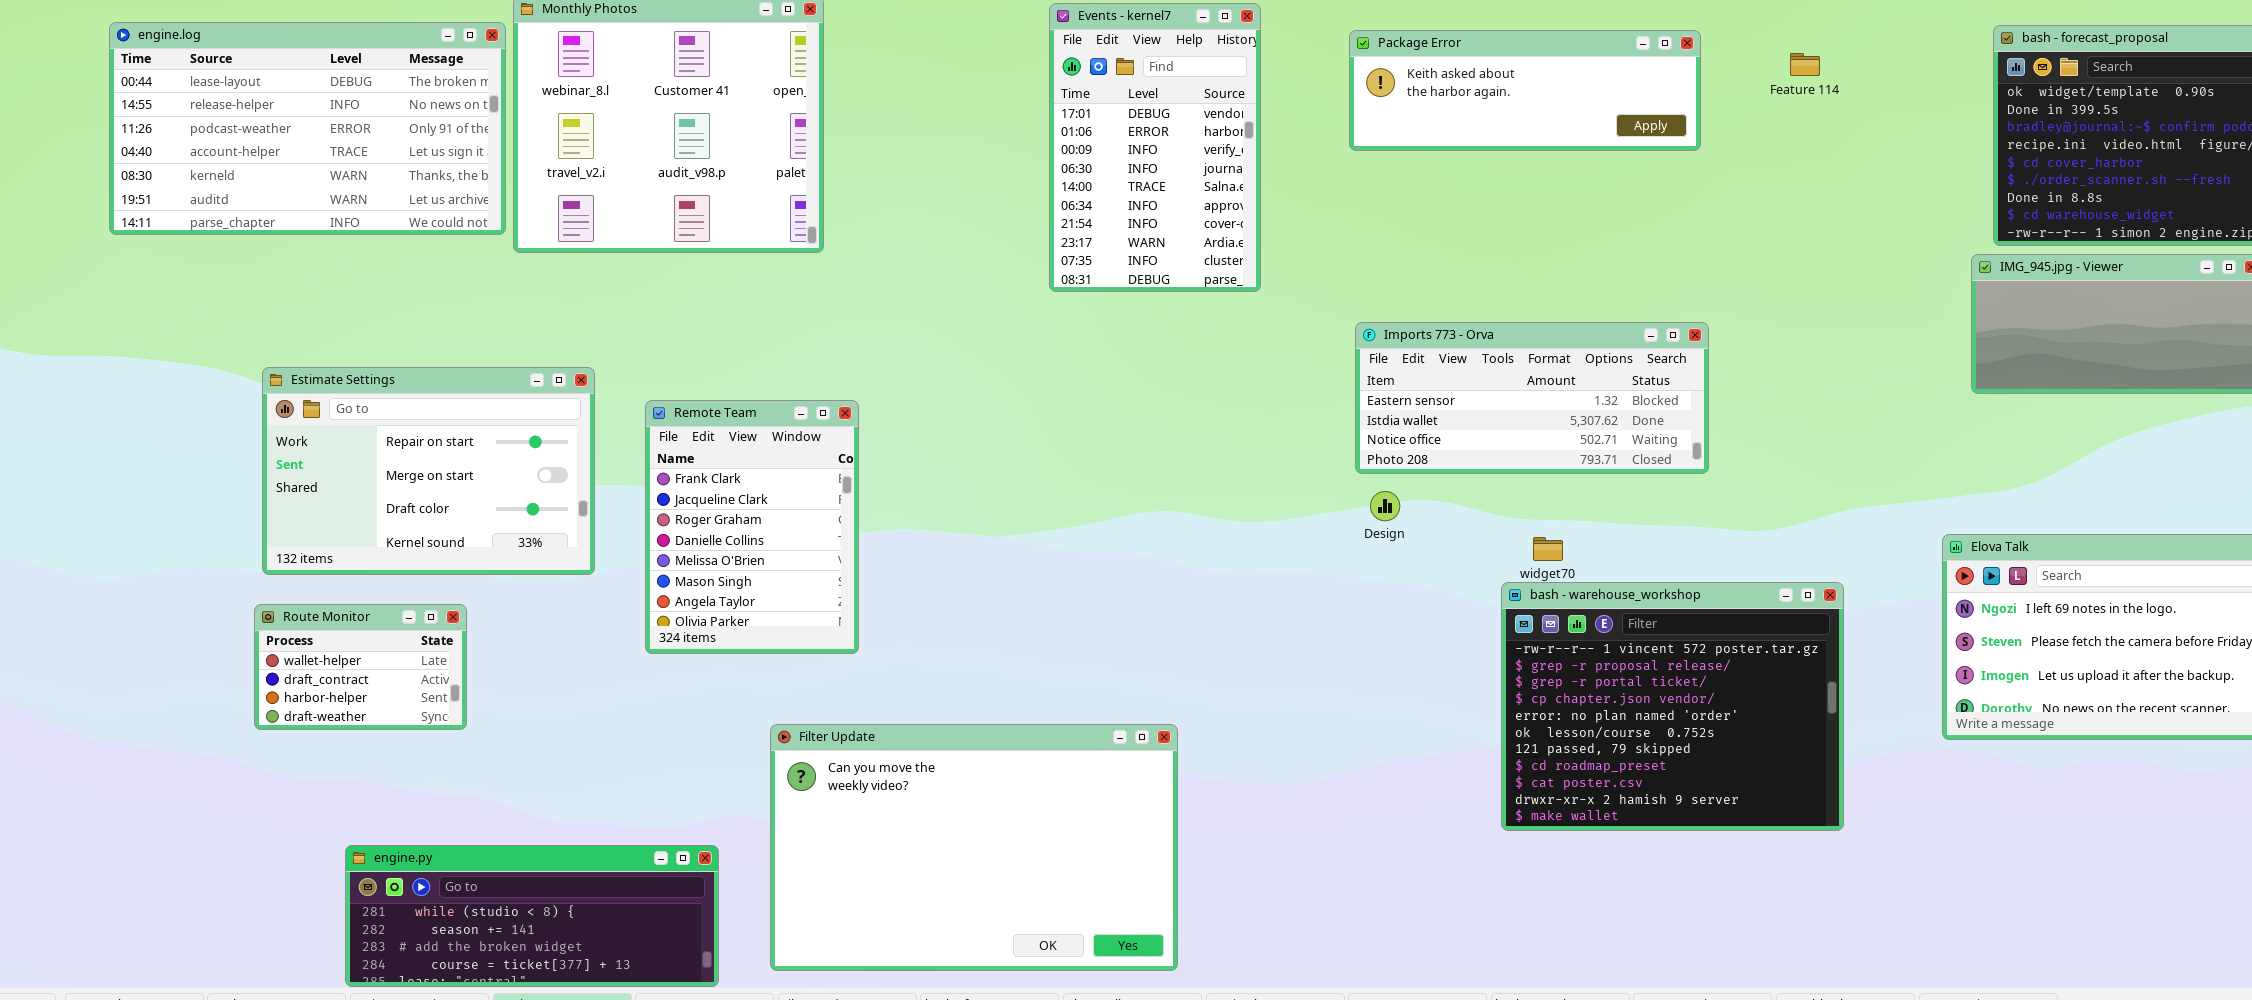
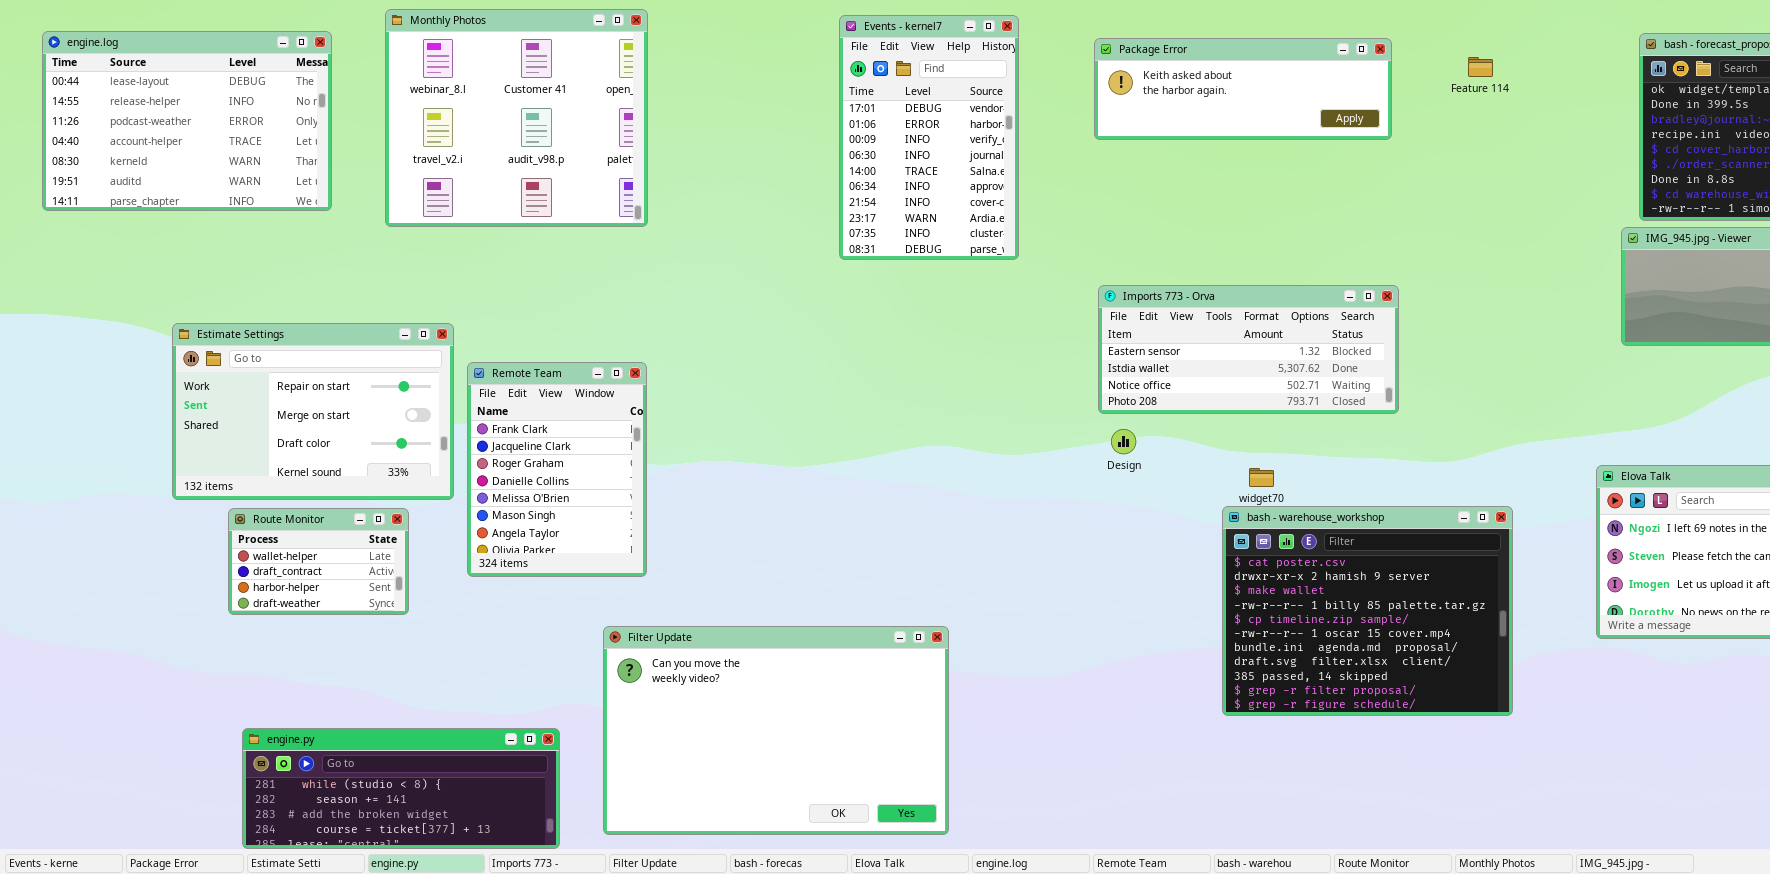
engine.log: [109,22,506,235] -> [42,31,332,211], resized
Remote Team: [645,400,859,654] -> [467,362,647,577], moved
bash - warehouse_workshop: [1501,582,1844,831] -> [1222,506,1513,716], scrolled down 8 rows
Route Monitor: [254,604,467,730] -> [228,508,409,615], moved

